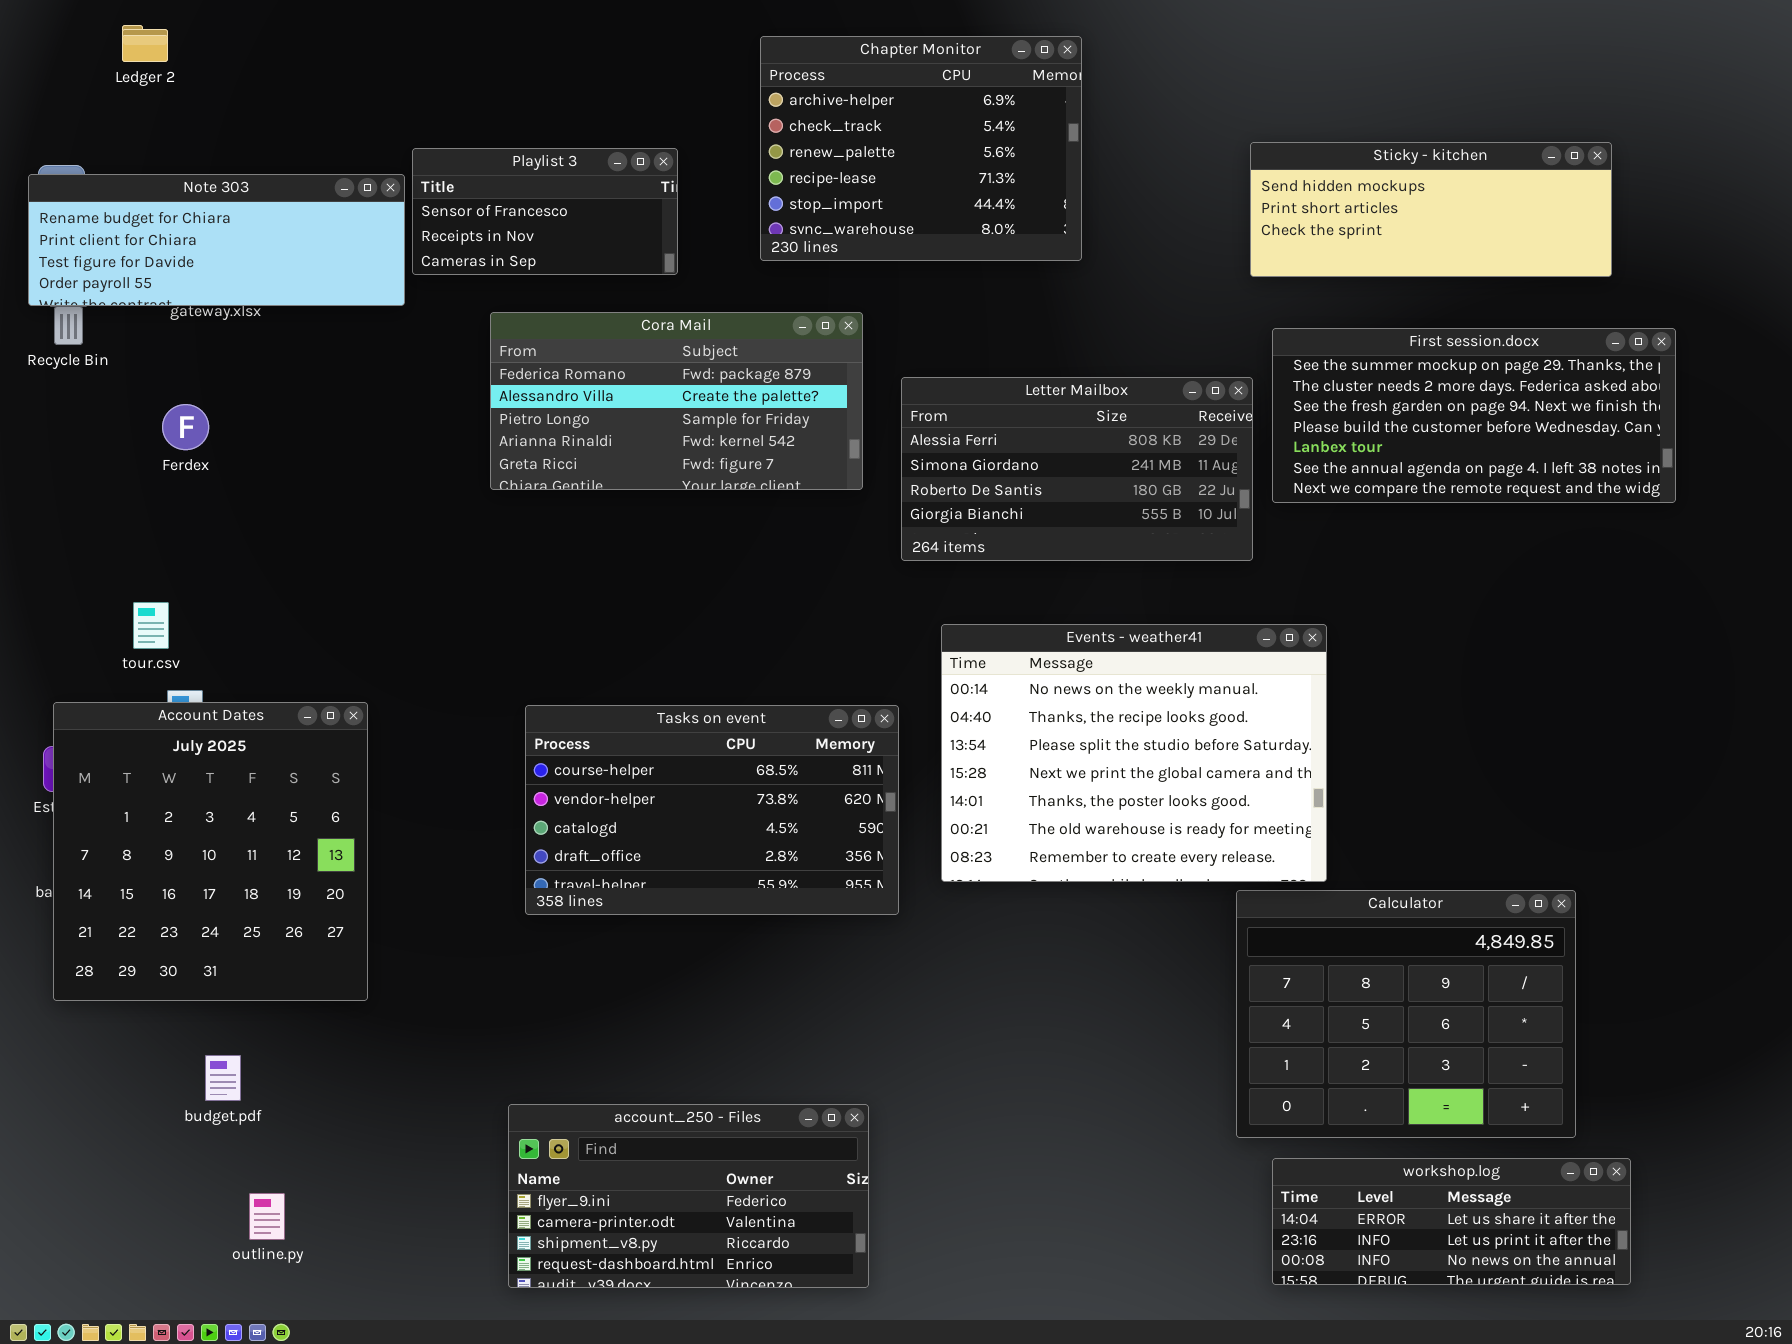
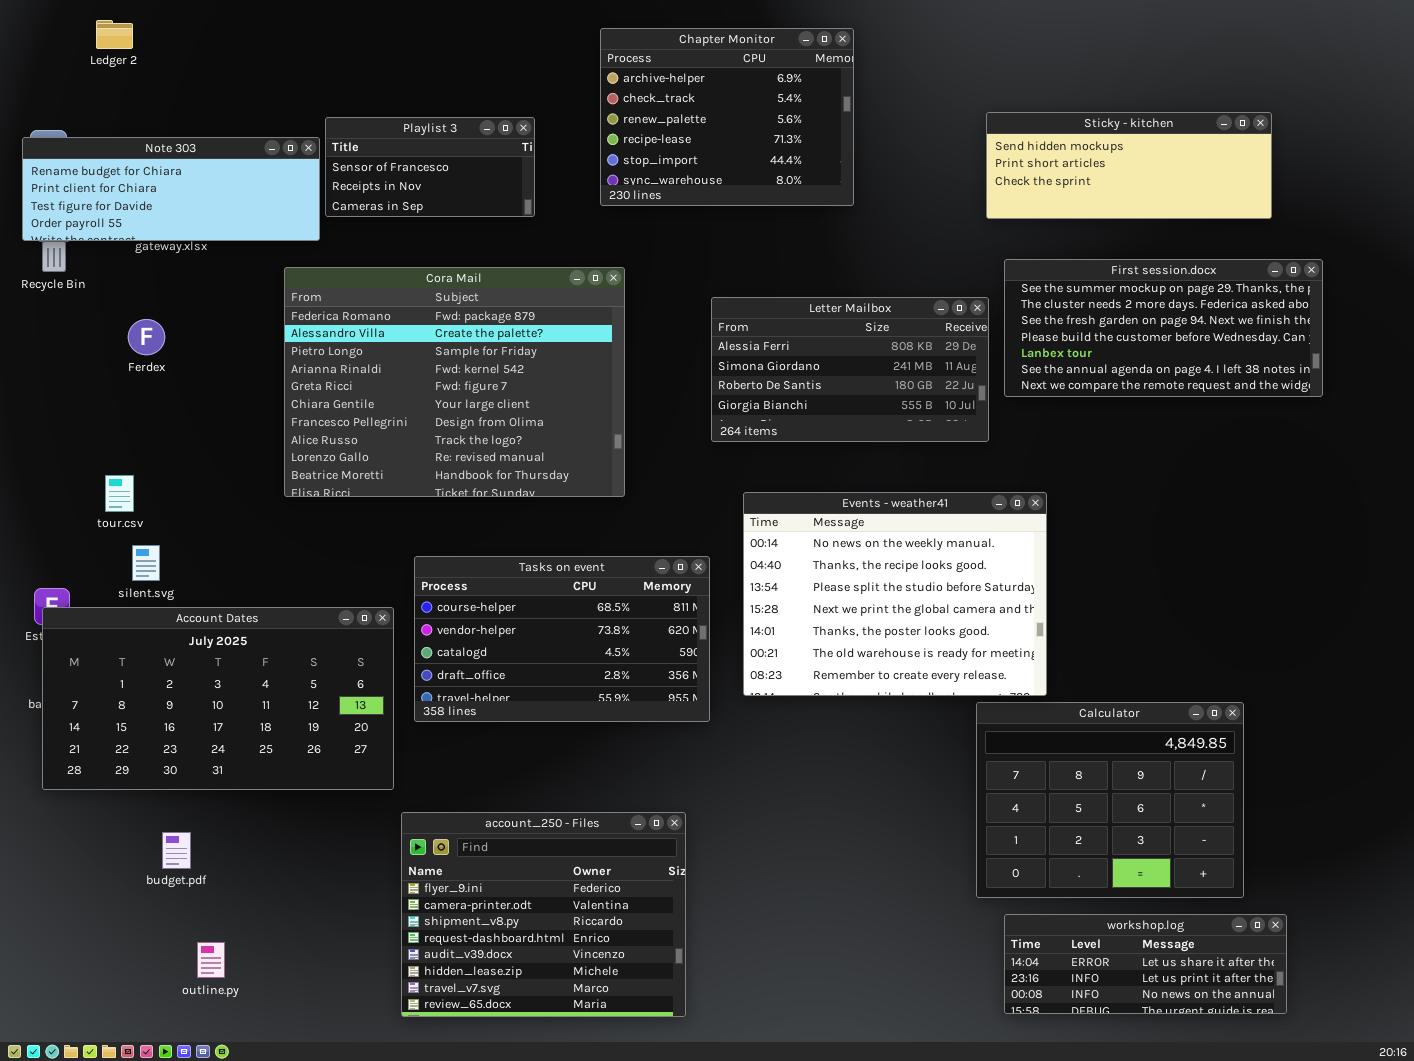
Cora Mail: [490,312,863,490] -> [284,267,625,497], moved, resized
Account Dates: [53,702,368,1001] -> [42,607,394,790], resized
account_250 - Files: [508,1104,869,1288] -> [401,812,686,1017], resized

